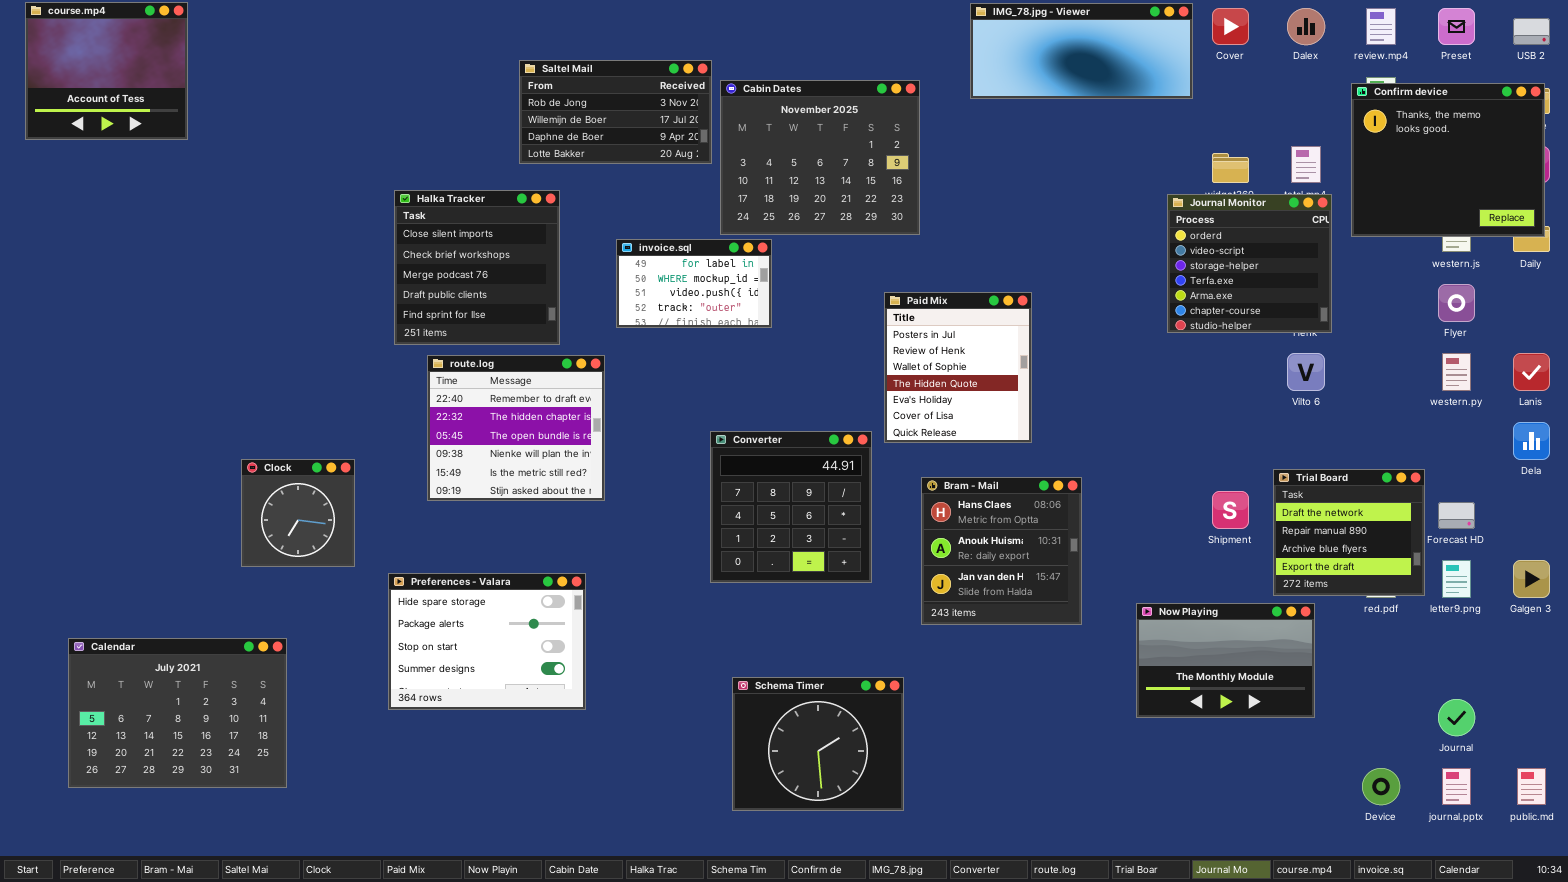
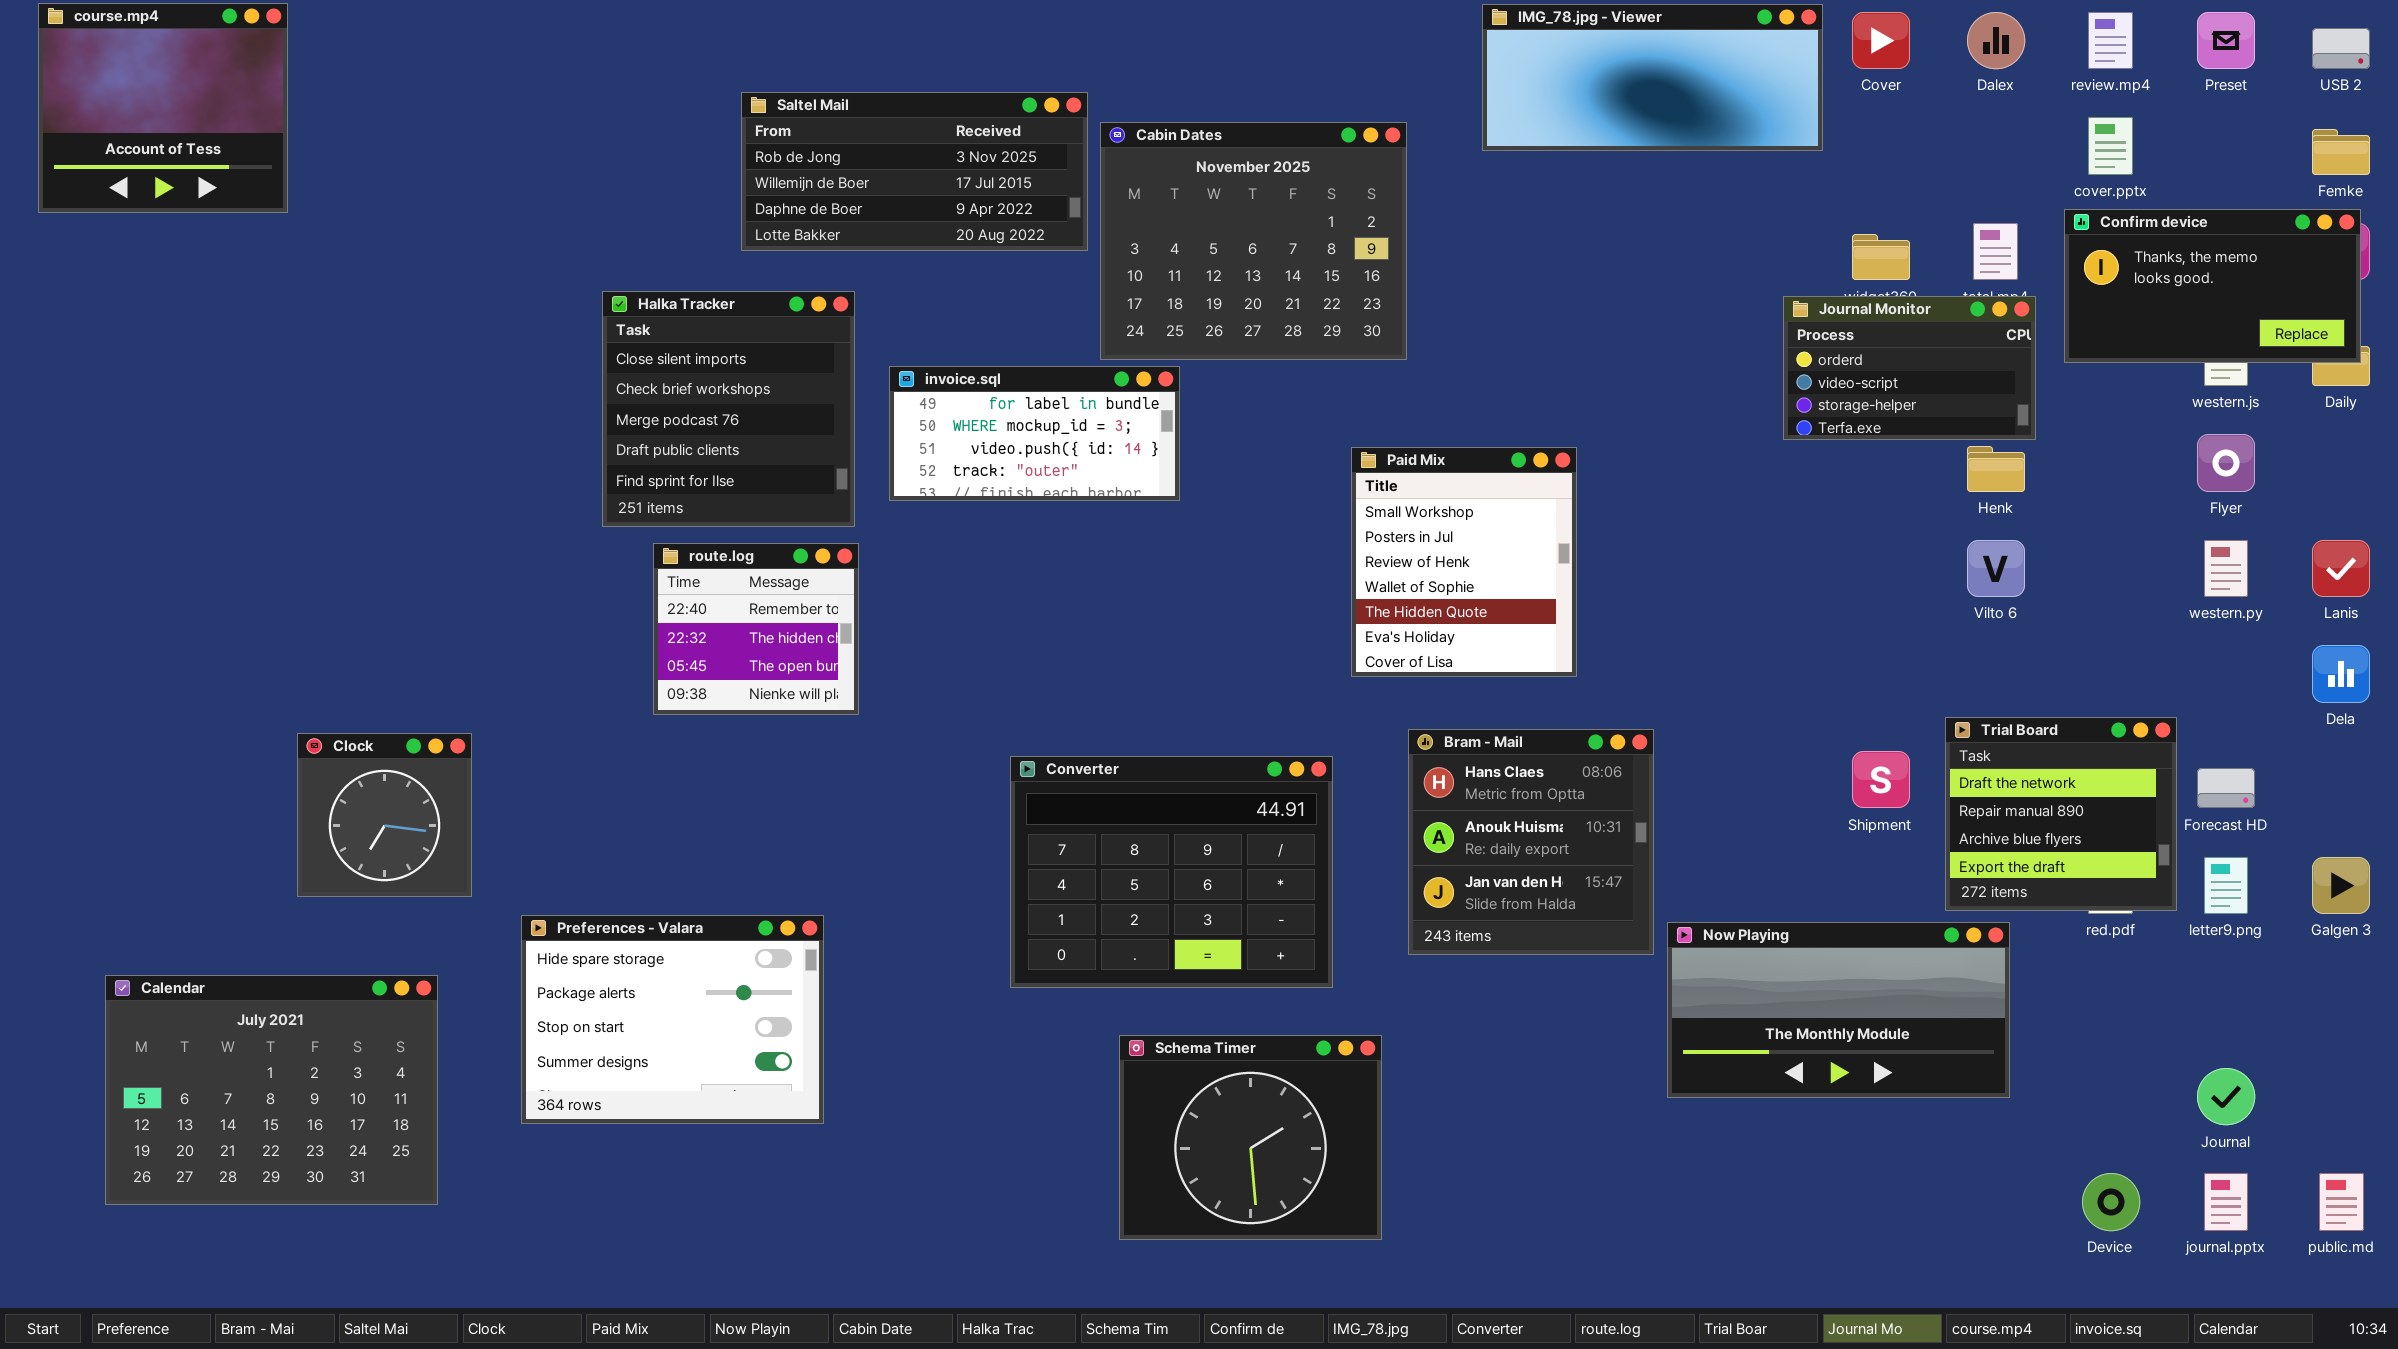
Saltel Mail: [519,60,712,164] -> [741,92,1088,251], resized
Confirm device: [1351,83,1545,237] -> [2064,209,2361,363], resized
Journal Monitor: [1167,194,1332,333] -> [1783,296,2036,440], resized
invoice.sql: [616,239,772,328] -> [889,366,1180,501], resized
Paid Mix: [884,292,1032,443] -> [1351,447,1577,677], scrolled up 1 row
route.log: [427,355,605,501] -> [653,543,859,715], resized
Converter: [710,431,872,583] -> [1010,756,1333,988], moved, resized
Clock: [241,459,355,567] -> [297,733,472,897], moved
Preferences - Valara: [388,573,586,710] -> [521,915,824,1124], moved
Now Playing: [1136,603,1315,718] -> [1667,922,2010,1098], resized

